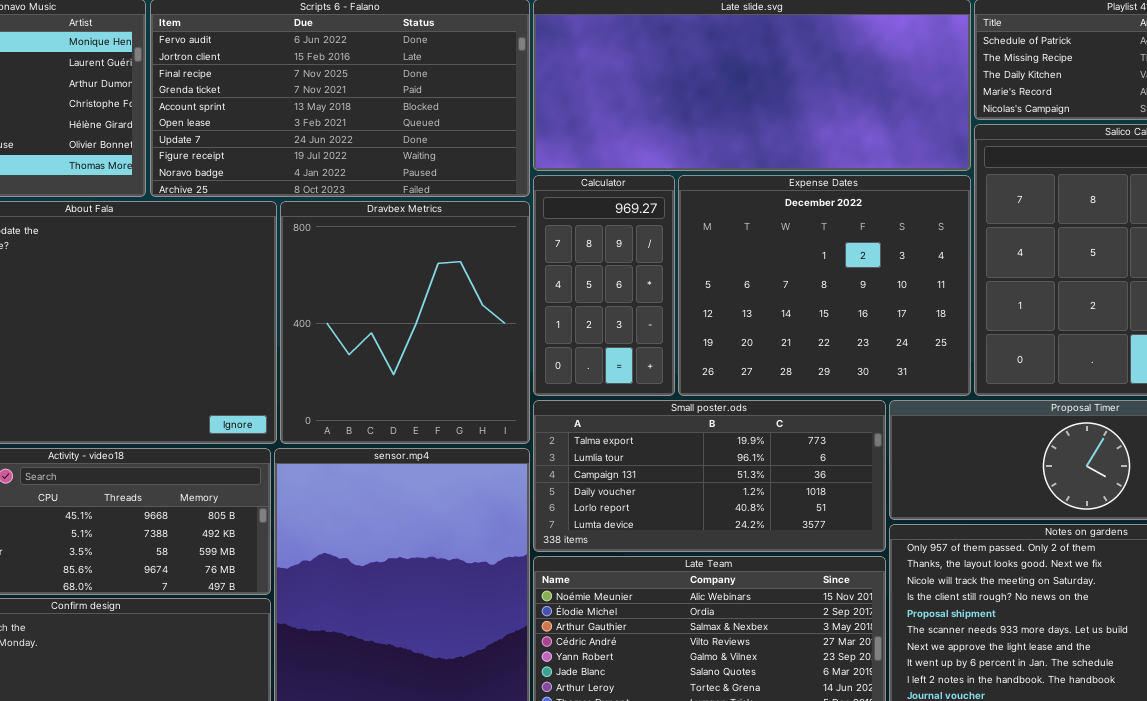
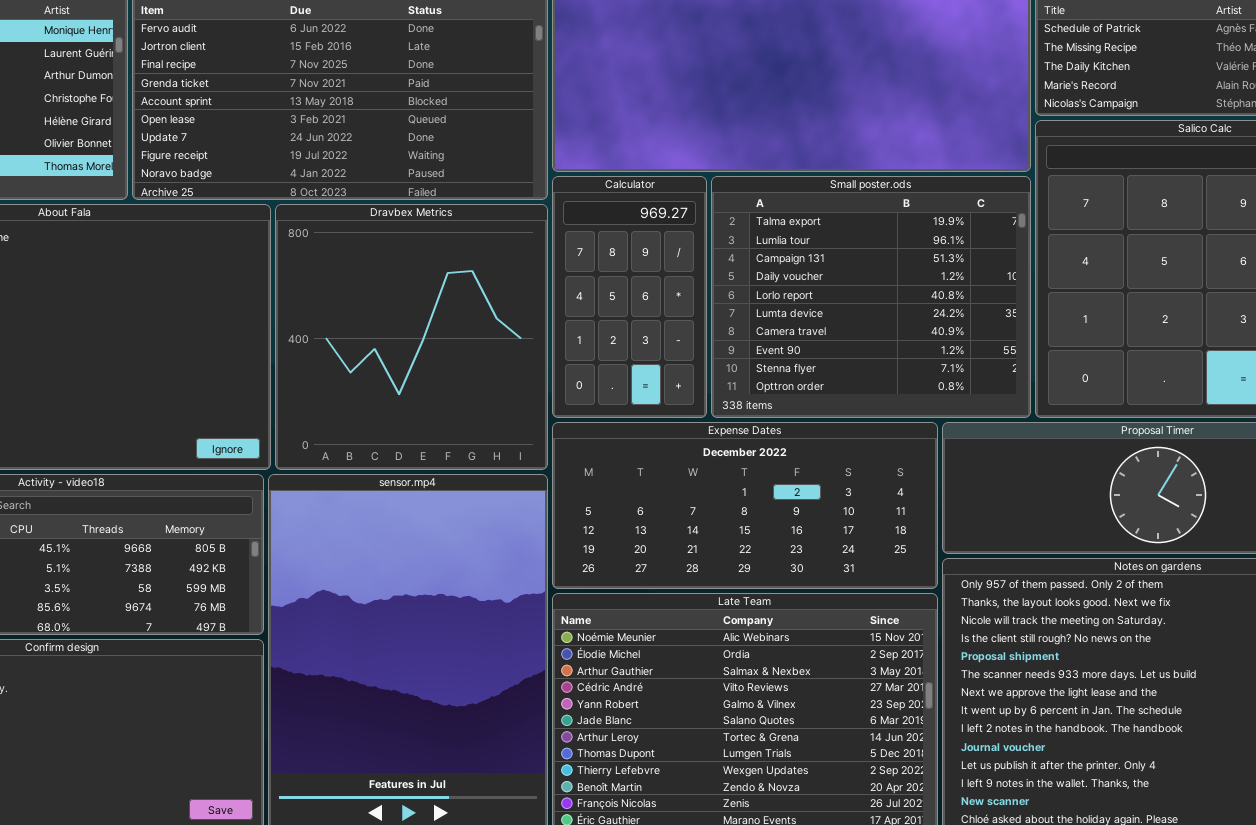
Expense Dates: [678,175,971,396] -> [552,422,938,589], moved, resized
Small poster.ods: [533,400,886,552] -> [711,176,1031,418], moved, resized

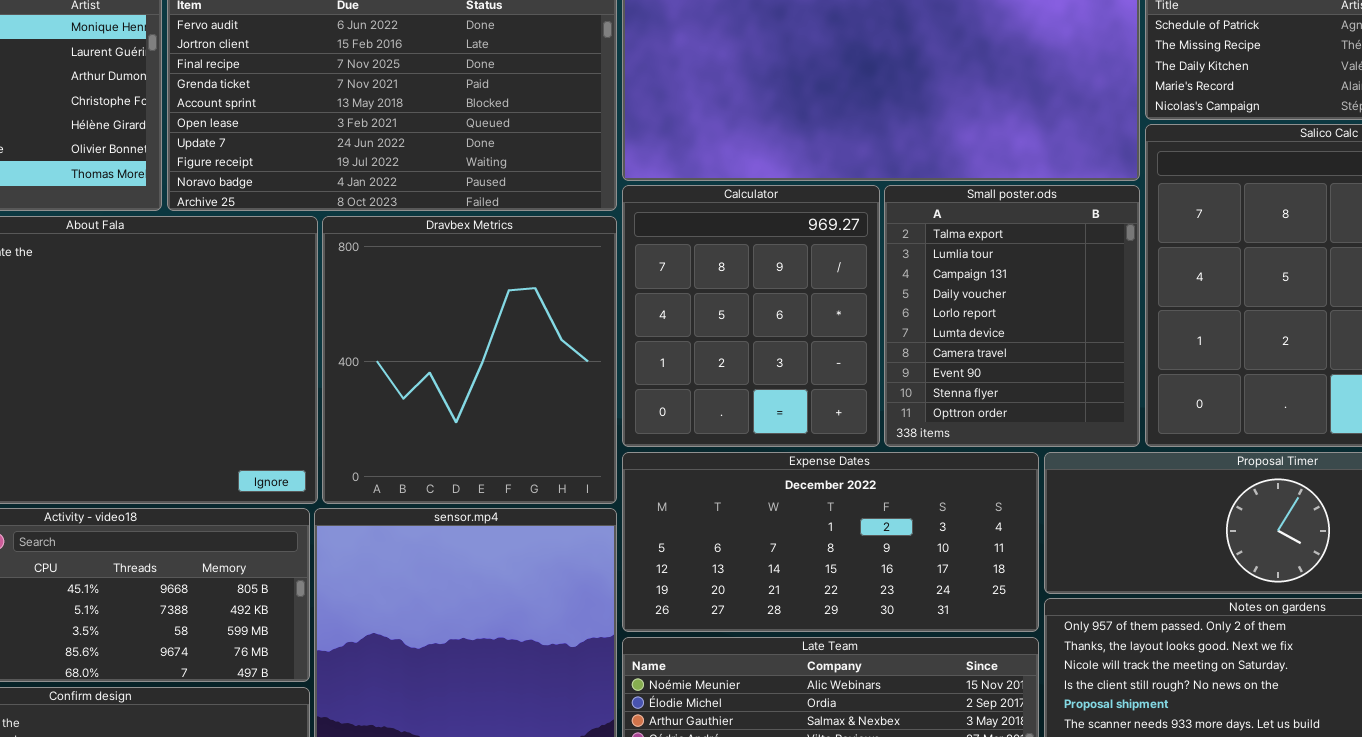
Calculator: [552,176,707,418] -> [622,185,880,447], resized
Small poster.ods: [711,176,1031,418] -> [884,185,1140,447], resized

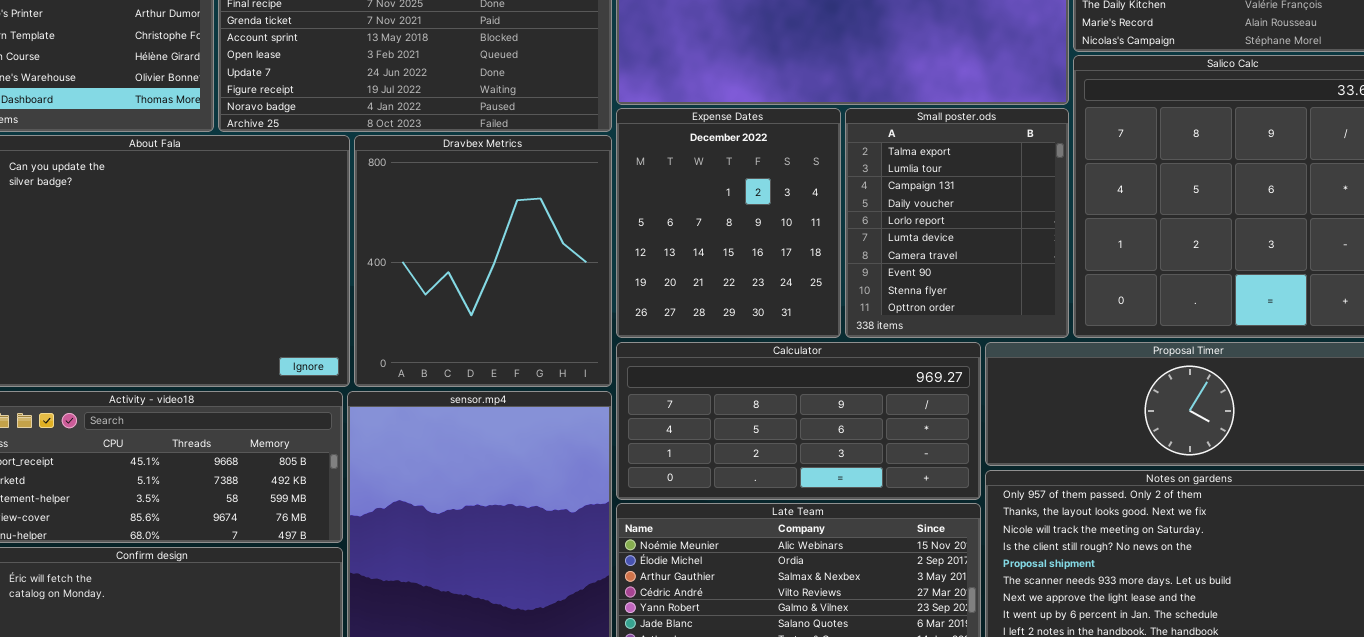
Calculator: [622,185,880,447] -> [616,342,981,500], moved, resized
Expense Dates: [622,452,1039,632] -> [616,108,841,338], moved, resized

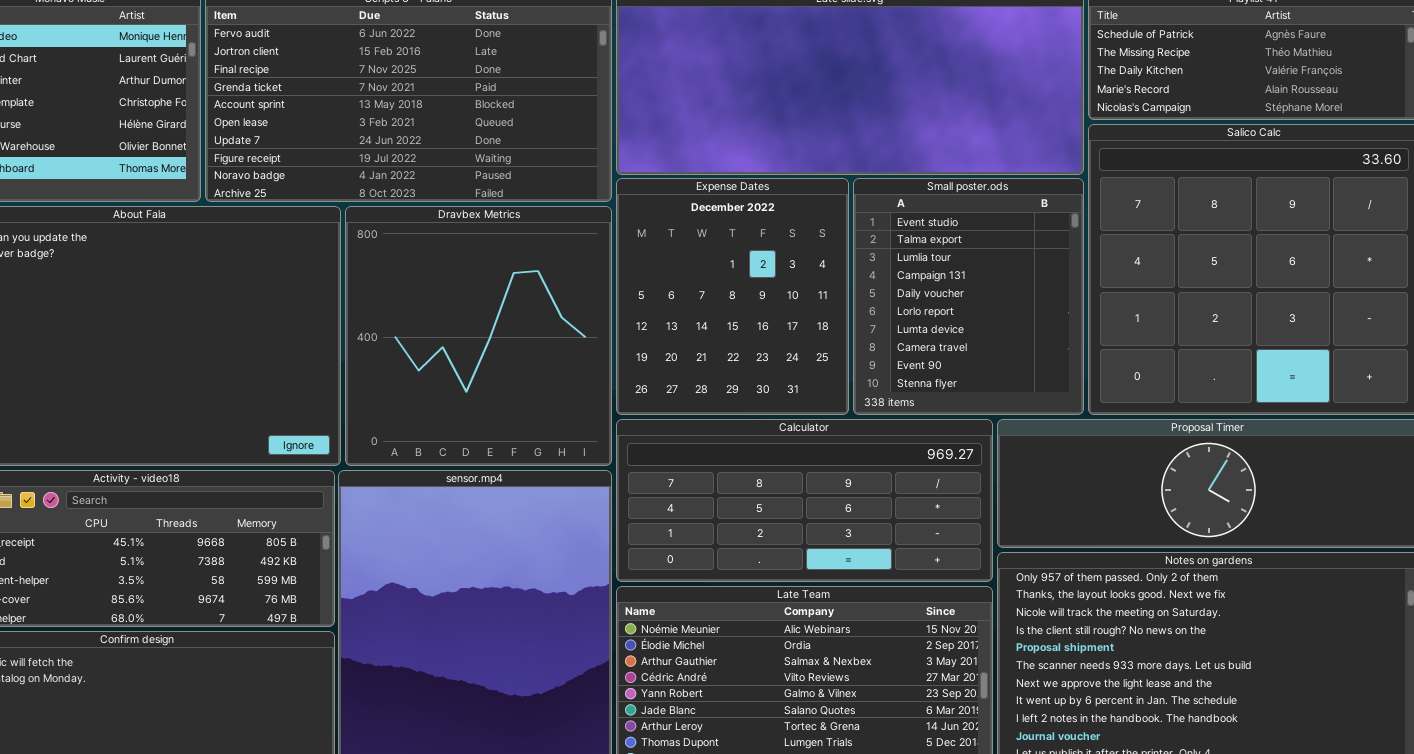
Small poster.ods: [845,108,1069,338] -> [853,178,1084,415], scrolled up 1 row

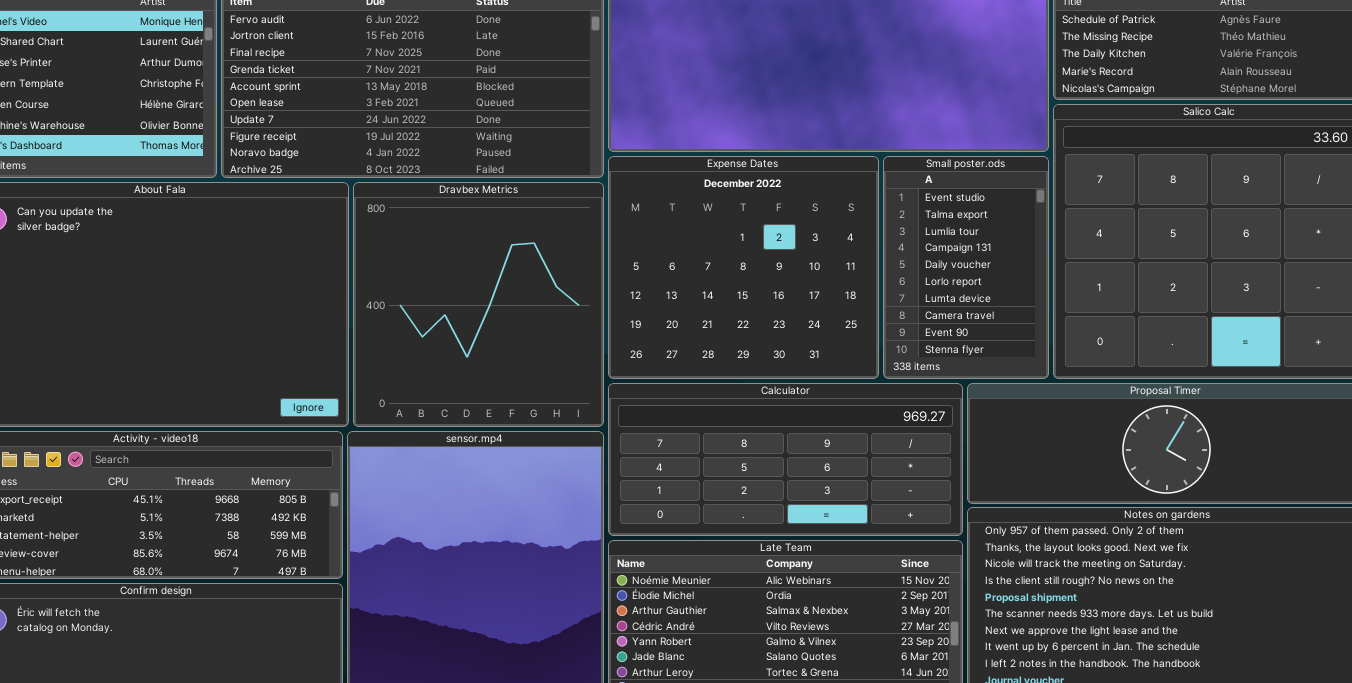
Expense Dates: [616,178,849,415] -> [608,156,879,379], resized
Small poster.ods: [853,178,1084,415] -> [883,156,1049,379], resized

